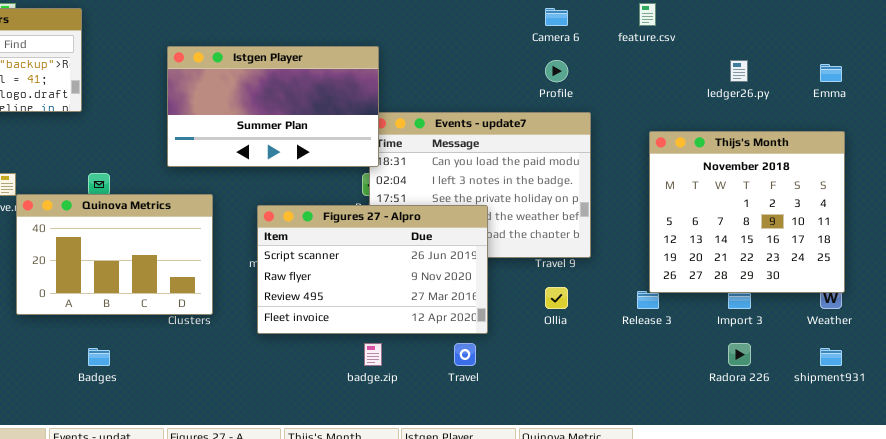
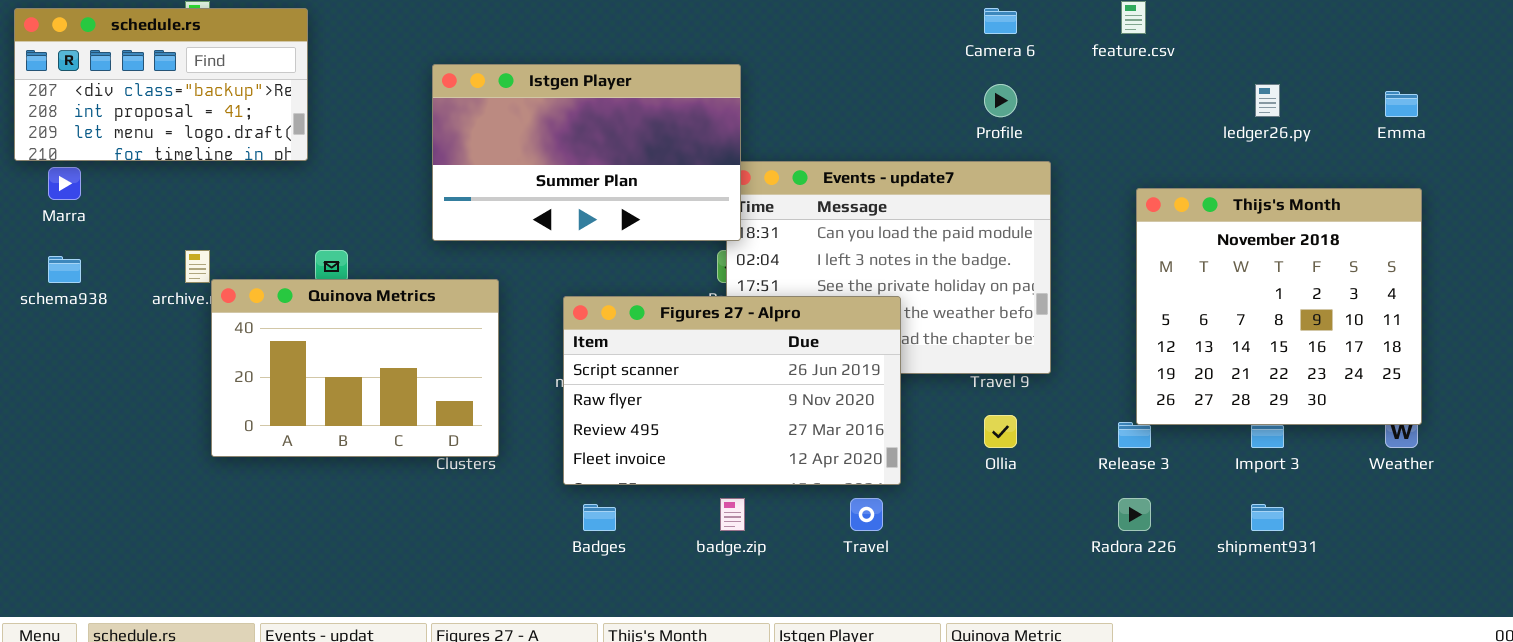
Radora 226: [728,343,751,366] -> [1118,498,1151,531], moved
Badges: [88,348,110,366] -> [583,504,616,531], moved
shipment931: [820,348,842,366] -> [1251,504,1284,531], moved

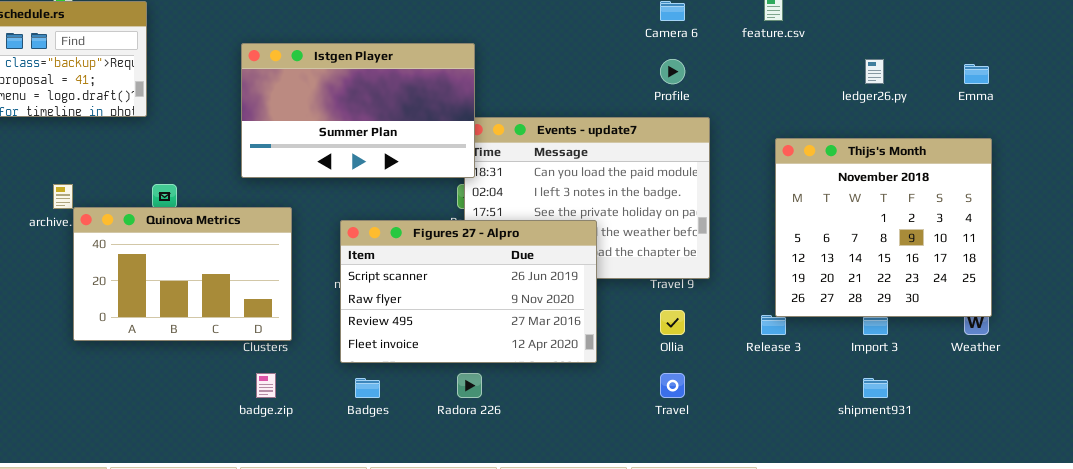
badge.zip: [720,498,745,531] -> [256,373,276,398], moved
Travel: [850,498,883,531] -> [660,373,685,398], moved
Radora 226: [1118,498,1151,531] -> [457,373,482,398], moved

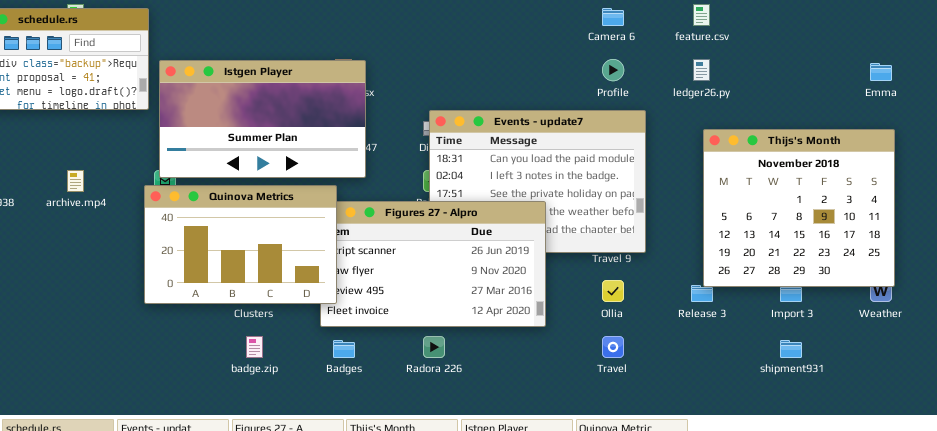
Istgen Player: [241,43,475,178] -> [159,60,366,178], moved
ledger26.py: [865,59,884,84] -> [693,59,710,81], moved
Quinova Metrics: [73,207,292,341] -> [144,185,337,304], moved

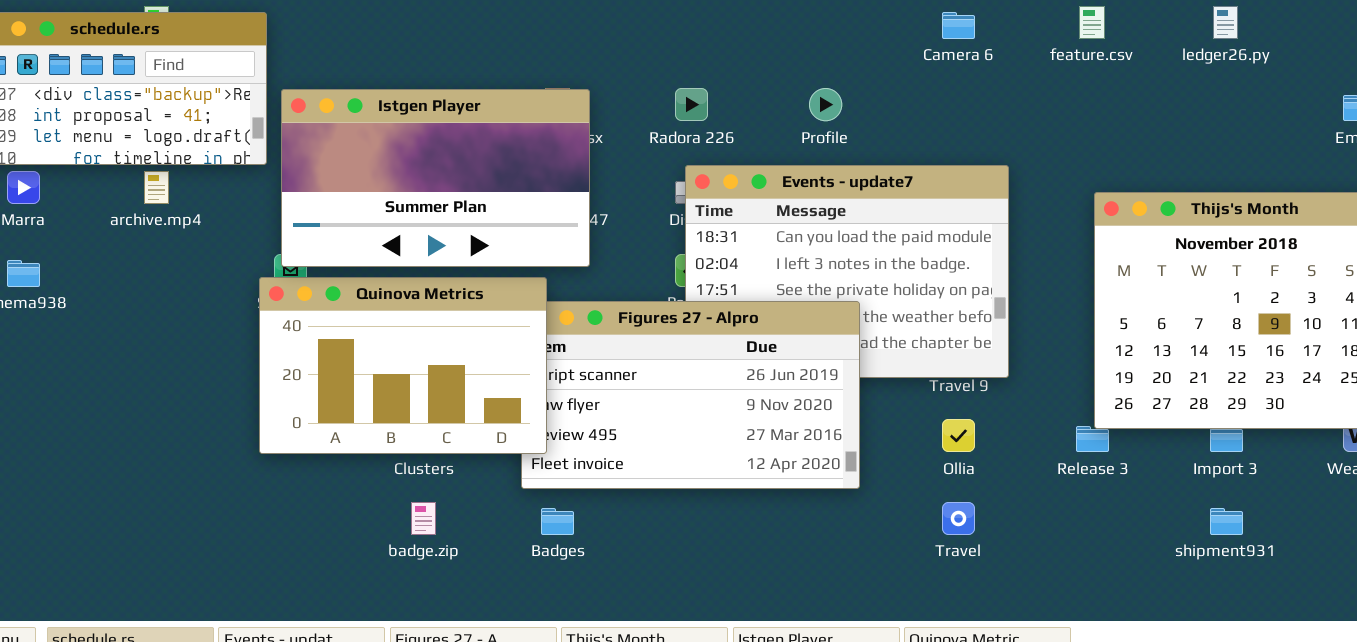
Profile: [602,59,624,81] -> [809,88,842,121], moved
ledger26.py: [693,59,710,81] -> [1213,6,1238,39], moved
archive.mp4: [67,170,84,192] -> [144,171,169,204], moved
Radora 226: [423,336,445,358] -> [675,88,708,121], moved

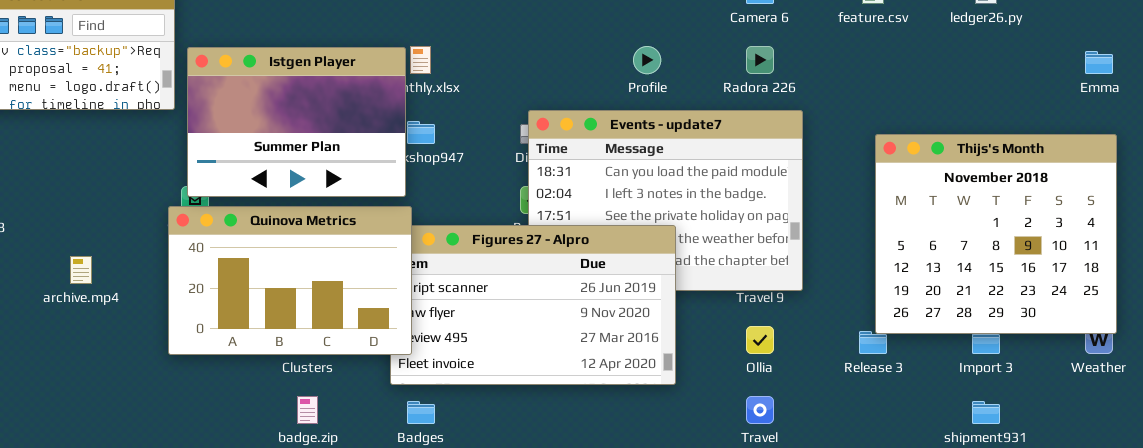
Radora 226: [675,88,708,121] -> [746,46,774,74], moved
Istgen Player: [281,89,590,267] -> [187,47,406,197], resized
archive.mp4: [144,171,169,204] -> [70,256,92,284], moved

